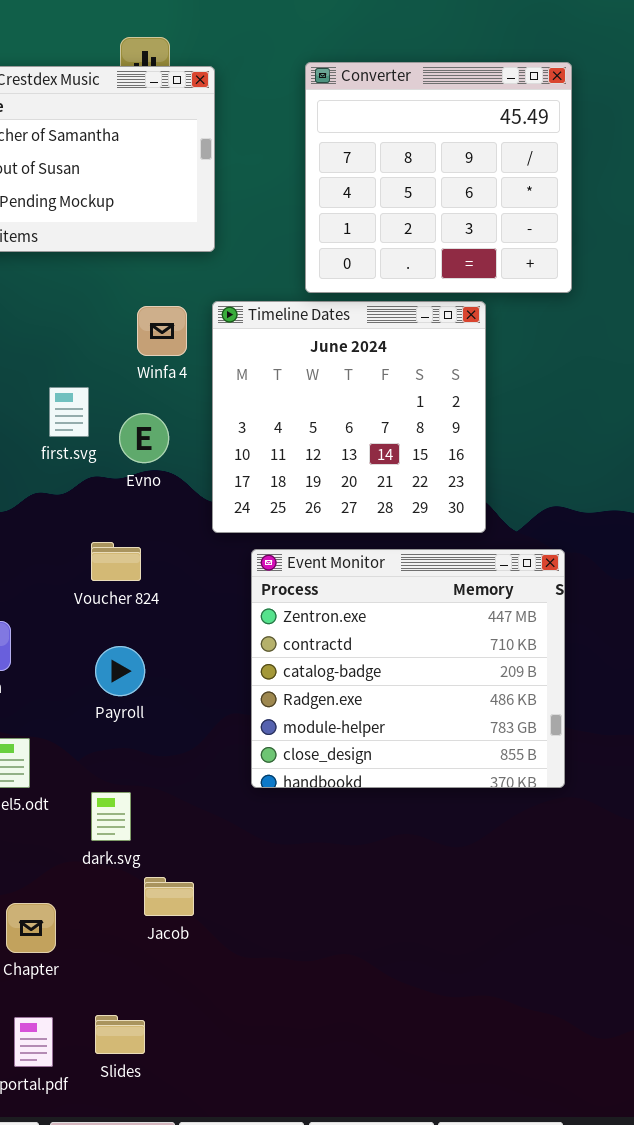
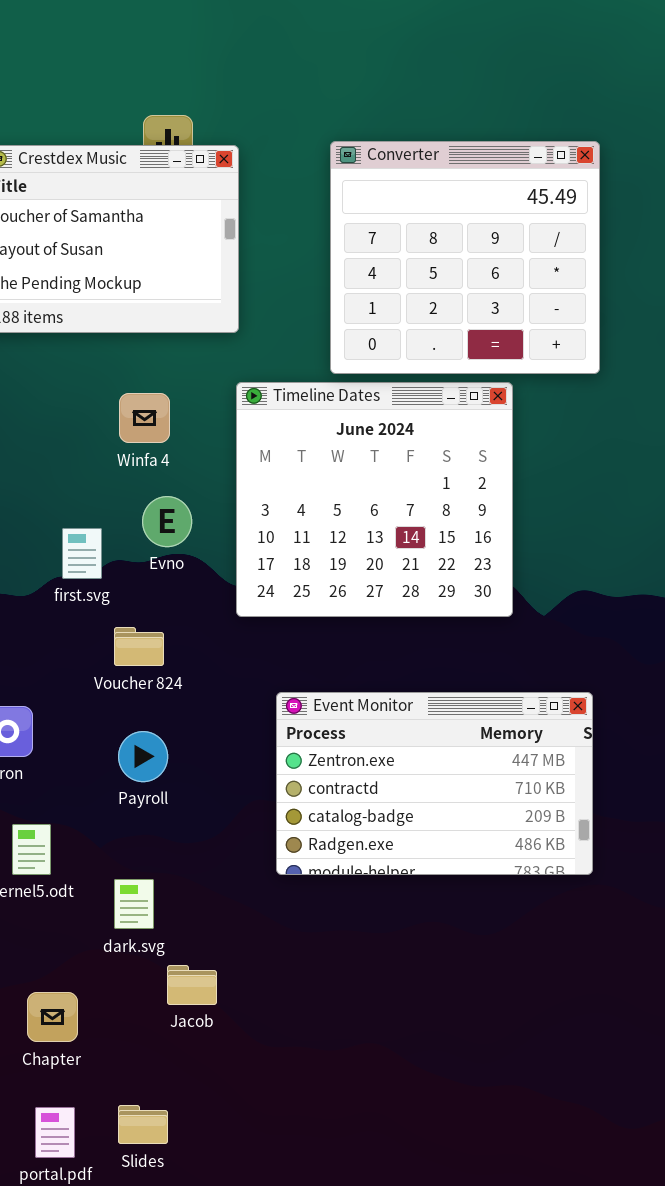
Winfa 4: [137,306,187,356] -> [119,393,170,443], moved
first.svg: [49,387,89,437] -> [62,528,102,579], moved
Event Monitor: [251,549,565,788] -> [276,692,593,875], resized

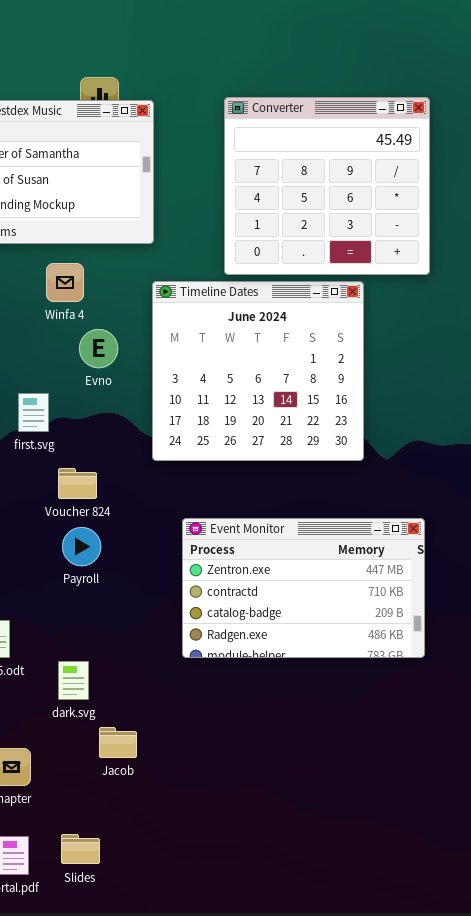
Winfa 4: [119,393,170,443] -> [46,263,84,302], moved
Evno: [142,496,192,547] -> [79,329,118,368], moved
Payroll: [118,731,168,782] -> [62,527,101,566], moved

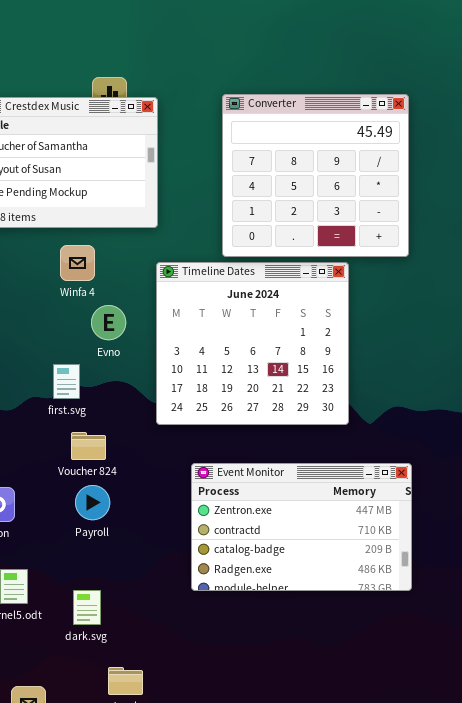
first.svg: [18,393,49,432] -> [53,364,80,399], moved
Event Monitor: [182,518,425,658] -> [191,463,412,591], moved
dark.svg: [58,661,89,700] -> [73,590,101,625], moved

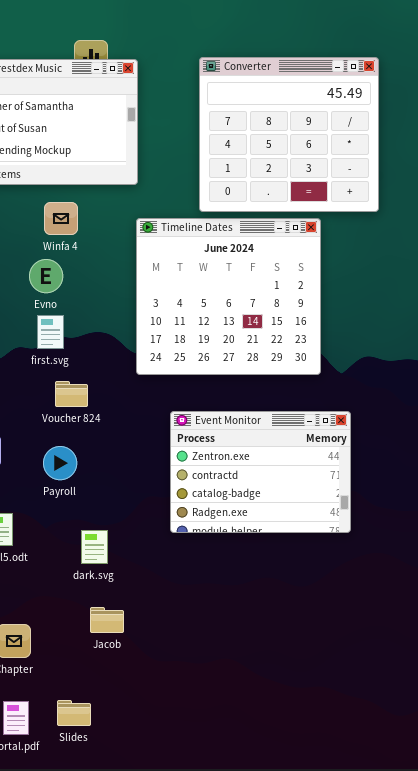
Evno: [91,305,126,340] -> [29,259,63,293], moved
Event Monitor: [191,463,412,591] -> [170,411,351,533], resized
Payroll: [75,485,110,520] -> [43,446,77,480], moved
dark.svg: [73,590,101,625] -> [81,530,108,564], moved

